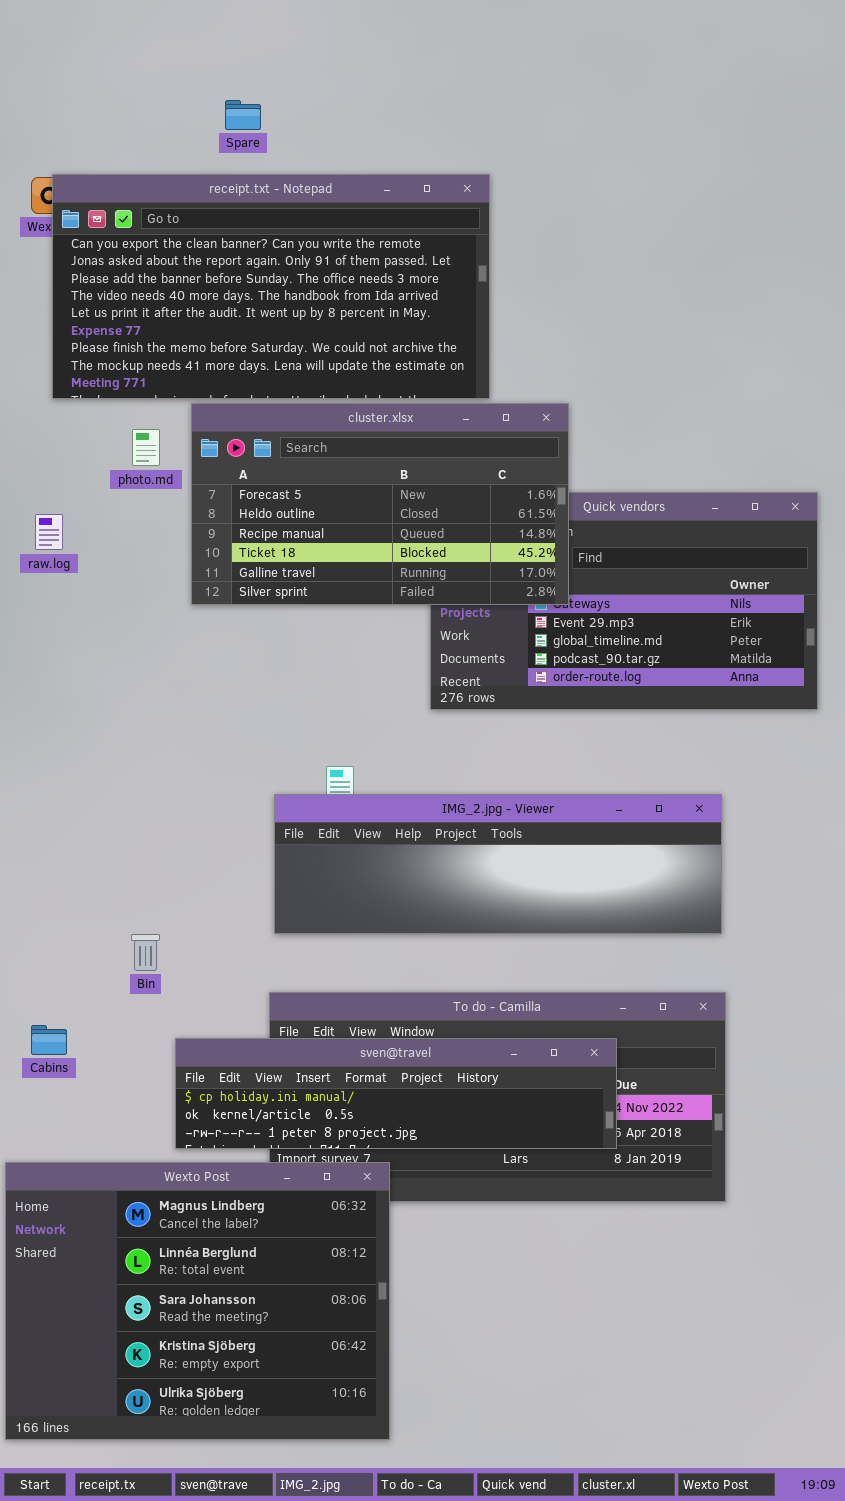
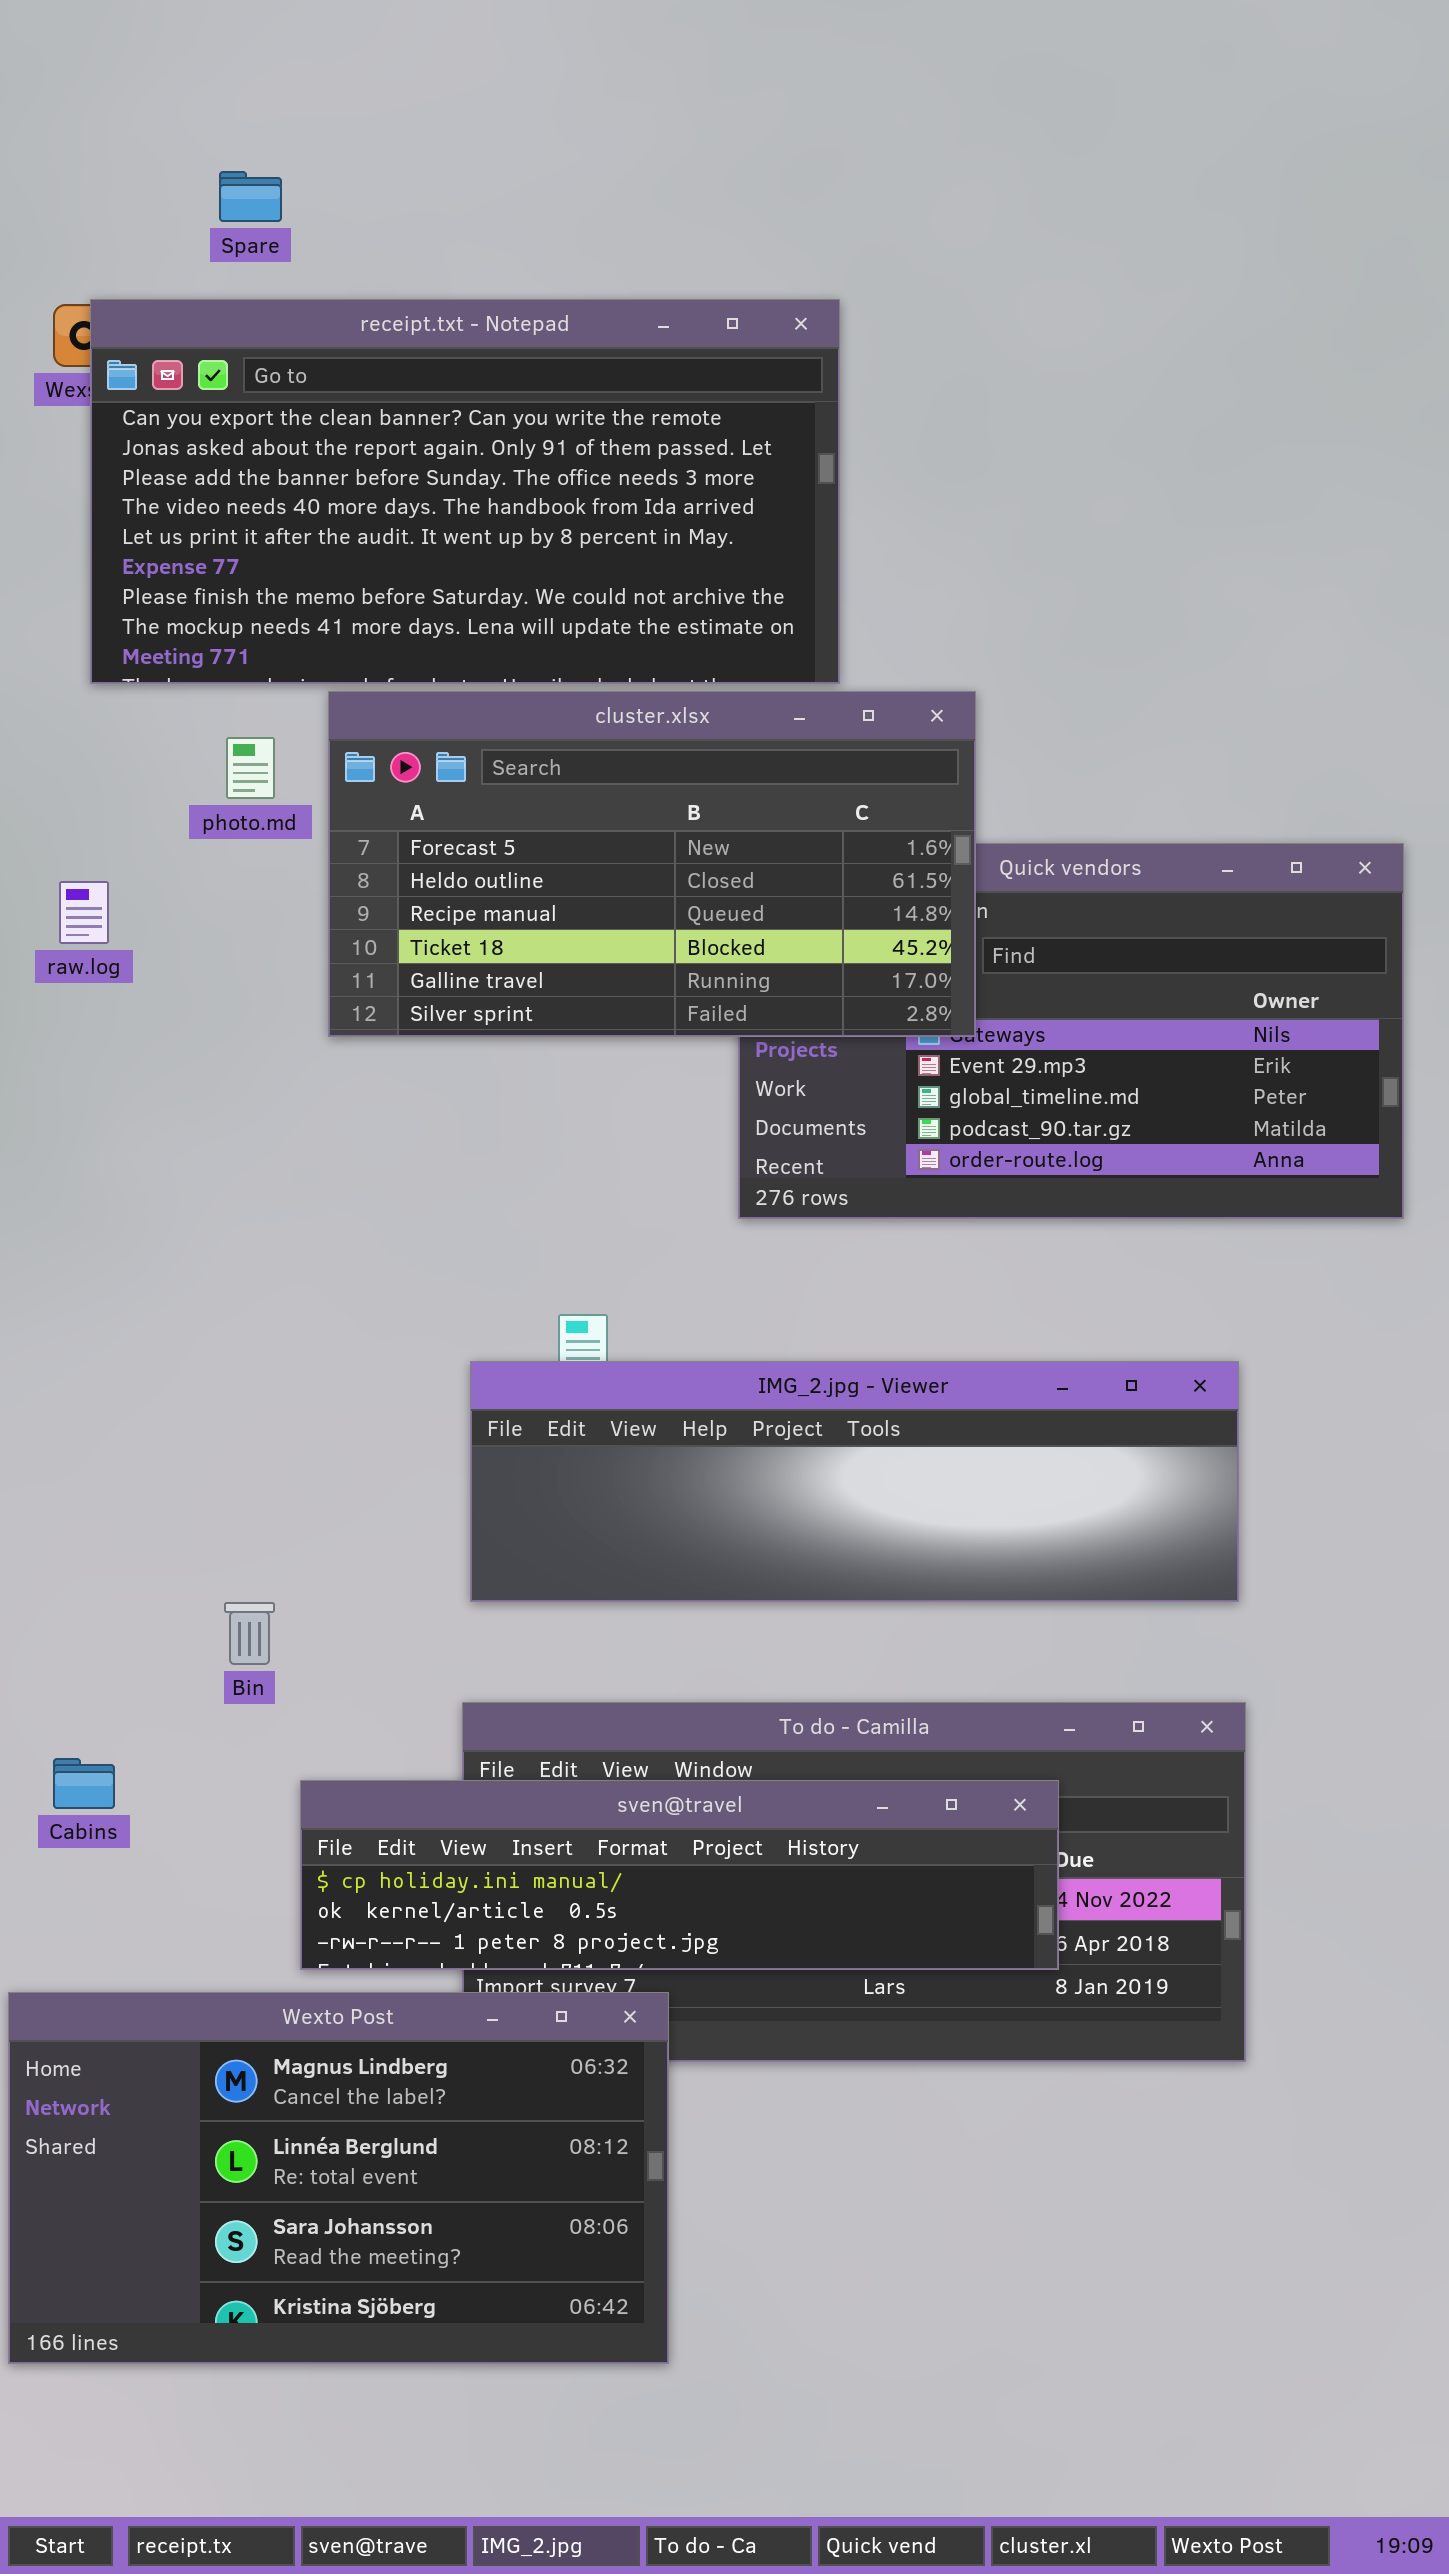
Spare: [225,100,261,130] -> [219,171,282,222], moved
Wexto Post: [5,1162,390,1440] -> [8,1992,669,2364], resized

